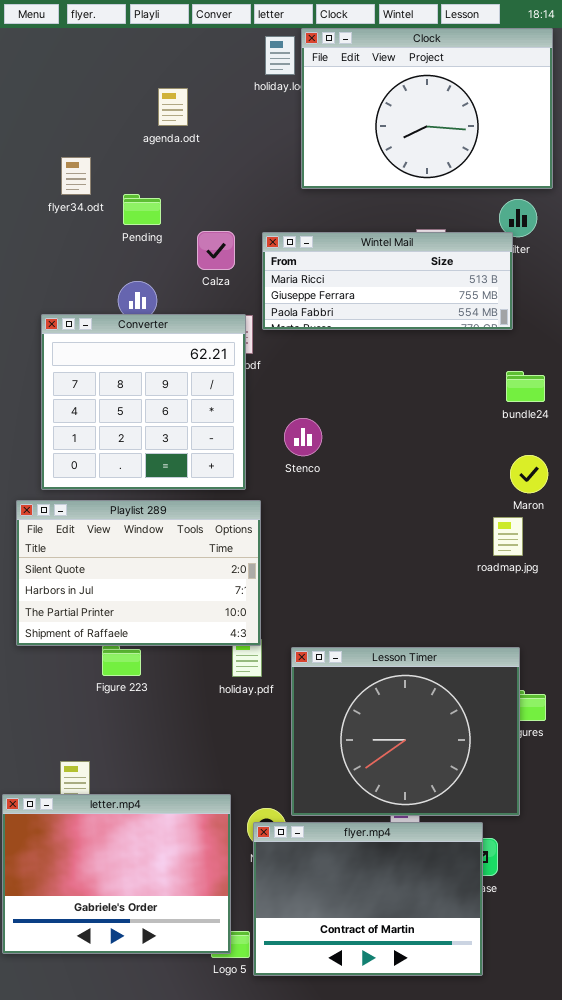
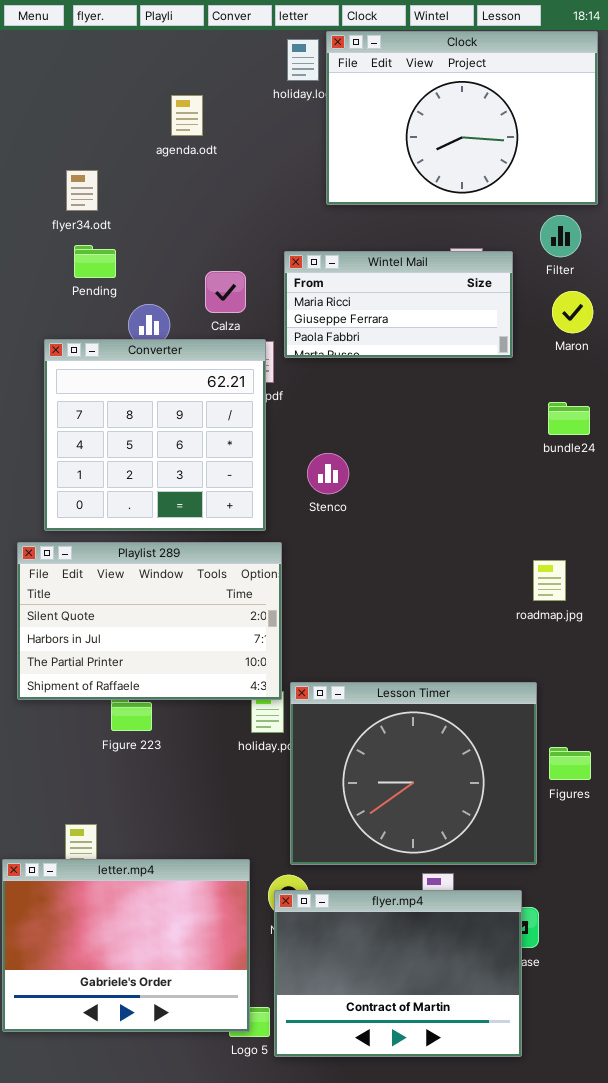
Pending: [123,194,161,225] -> [74,245,116,278], moved
Calza: [197,231,235,270] -> [205,271,246,313], moved
Wintel Mail: [262,232,513,330] -> [284,251,513,358], resized
Maron: [510,455,548,493] -> [552,291,593,333], moved
Lesson Timer: [291,647,520,816] -> [290,682,537,865], moved

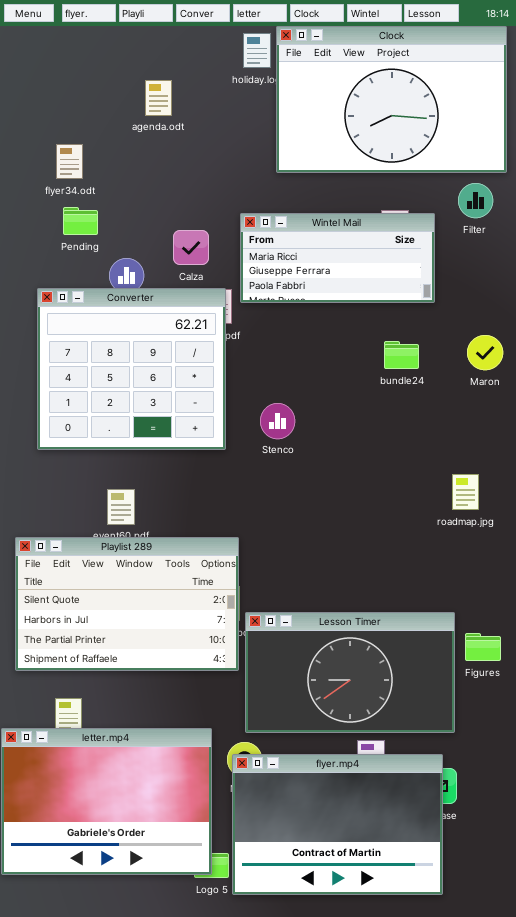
Maron: [552,291,593,333] -> [467,335,503,370], moved
bundle24: [548,402,590,435] -> [384,341,419,369], moved
Stenco: [307,453,349,494] -> [260,403,295,439], moved
Playlist 289: [17,542,282,700] -> [15,537,239,671], moved
Lesson Timer: [290,682,537,865] -> [245,612,455,733], resized

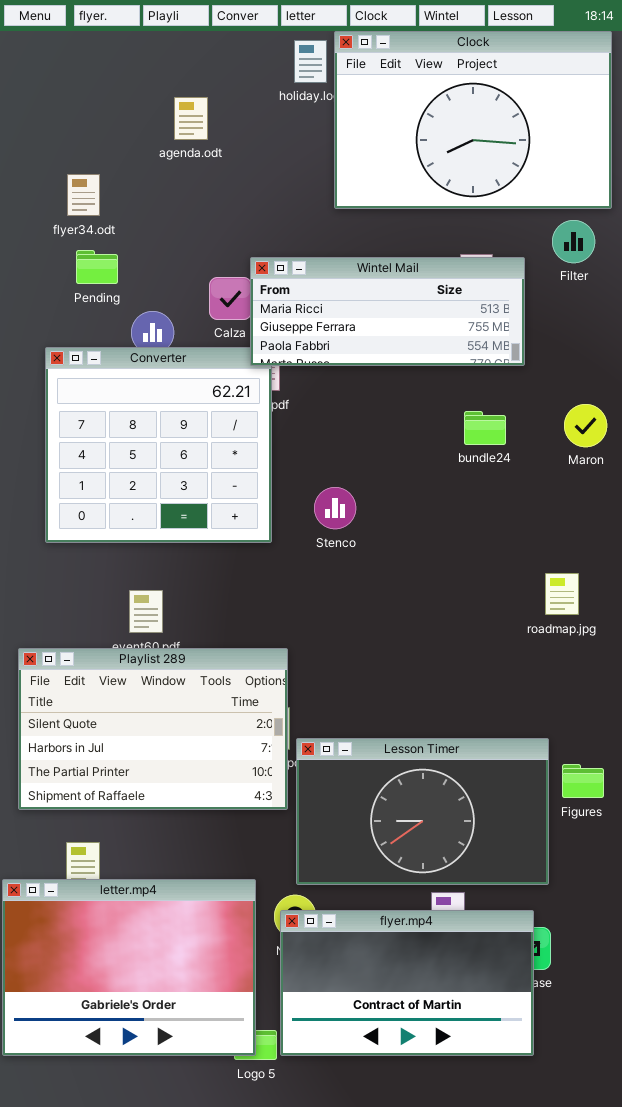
Wintel Mail: [240,213,435,303] -> [250,257,525,366], resized
flyer.mp4: [232,754,443,895] -> [280,910,534,1056], resized

